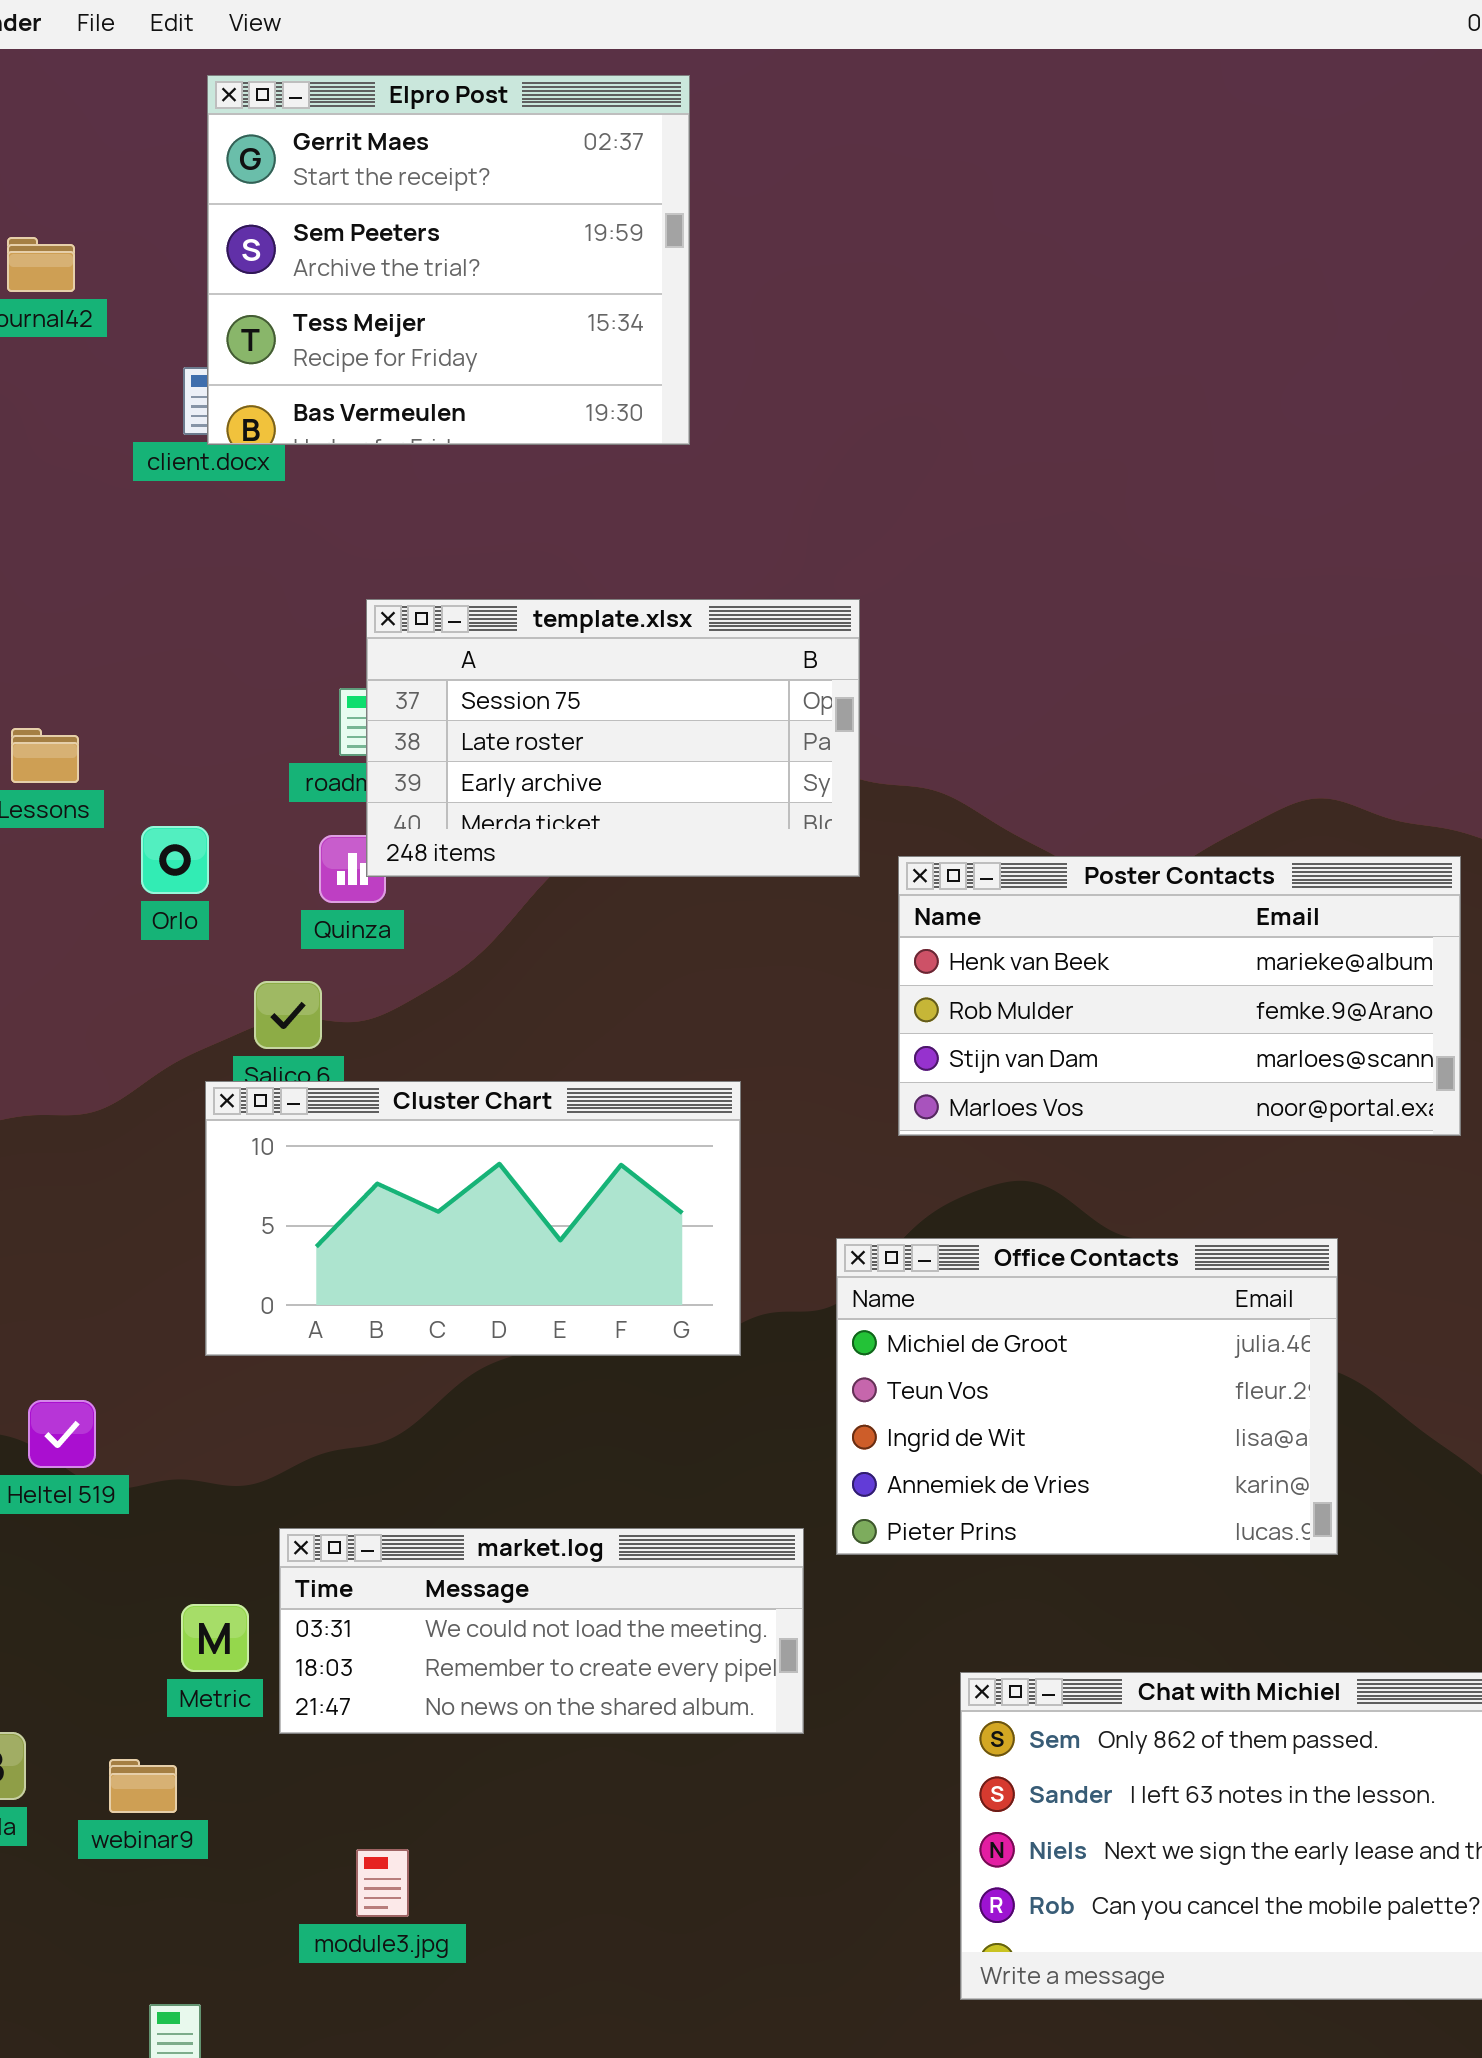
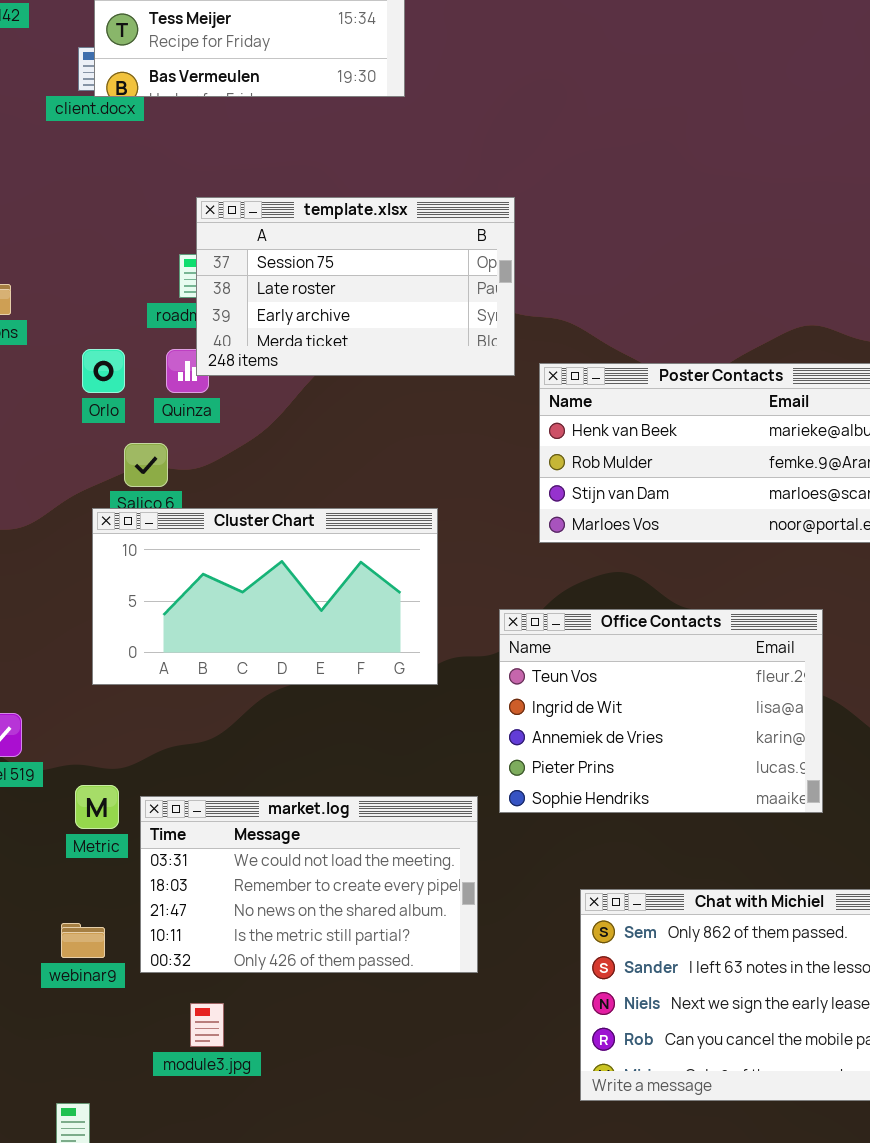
Orlo: [141,826,209,894] -> [82,349,125,393], moved
Office Contacts: [836,1238,1338,1555] -> [499,609,823,813], scrolled down 1 row
market.log: [279,1528,804,1734] -> [140,796,478,973], resized
Metric: [181,1604,249,1672] -> [75,785,119,829], moved
webinar9: [109,1759,177,1813] -> [61,923,105,958], moved

